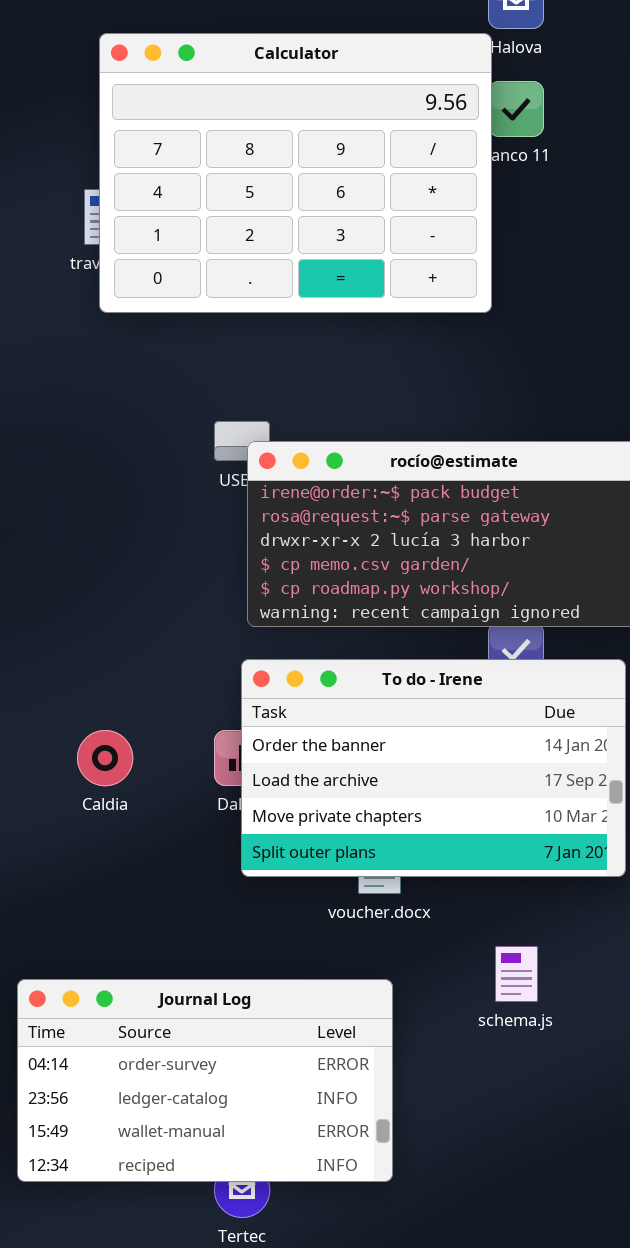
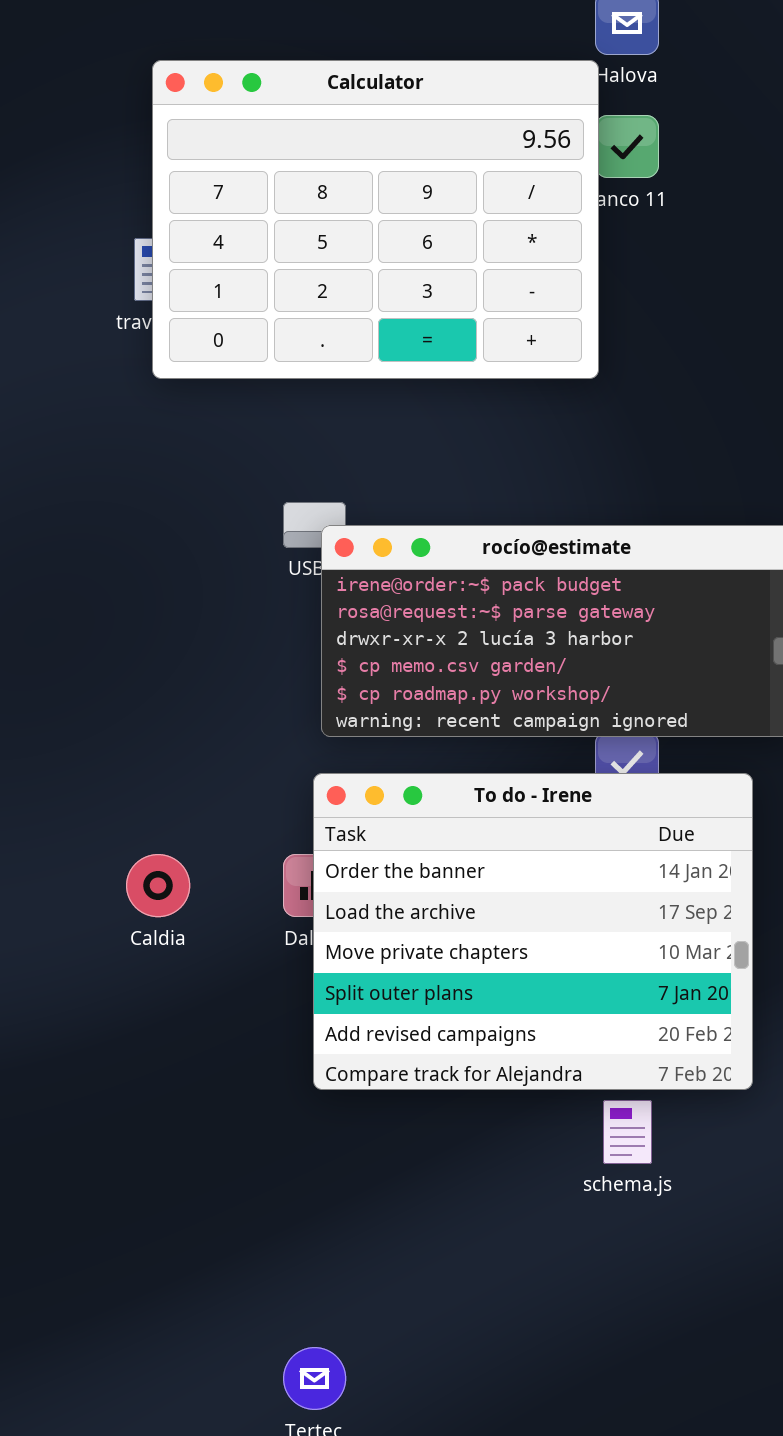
To do - Irene: [241,659,626,877] -> [313,773,753,1090], resized
Journal Log: [17,979,393,1182] -> none, closed

